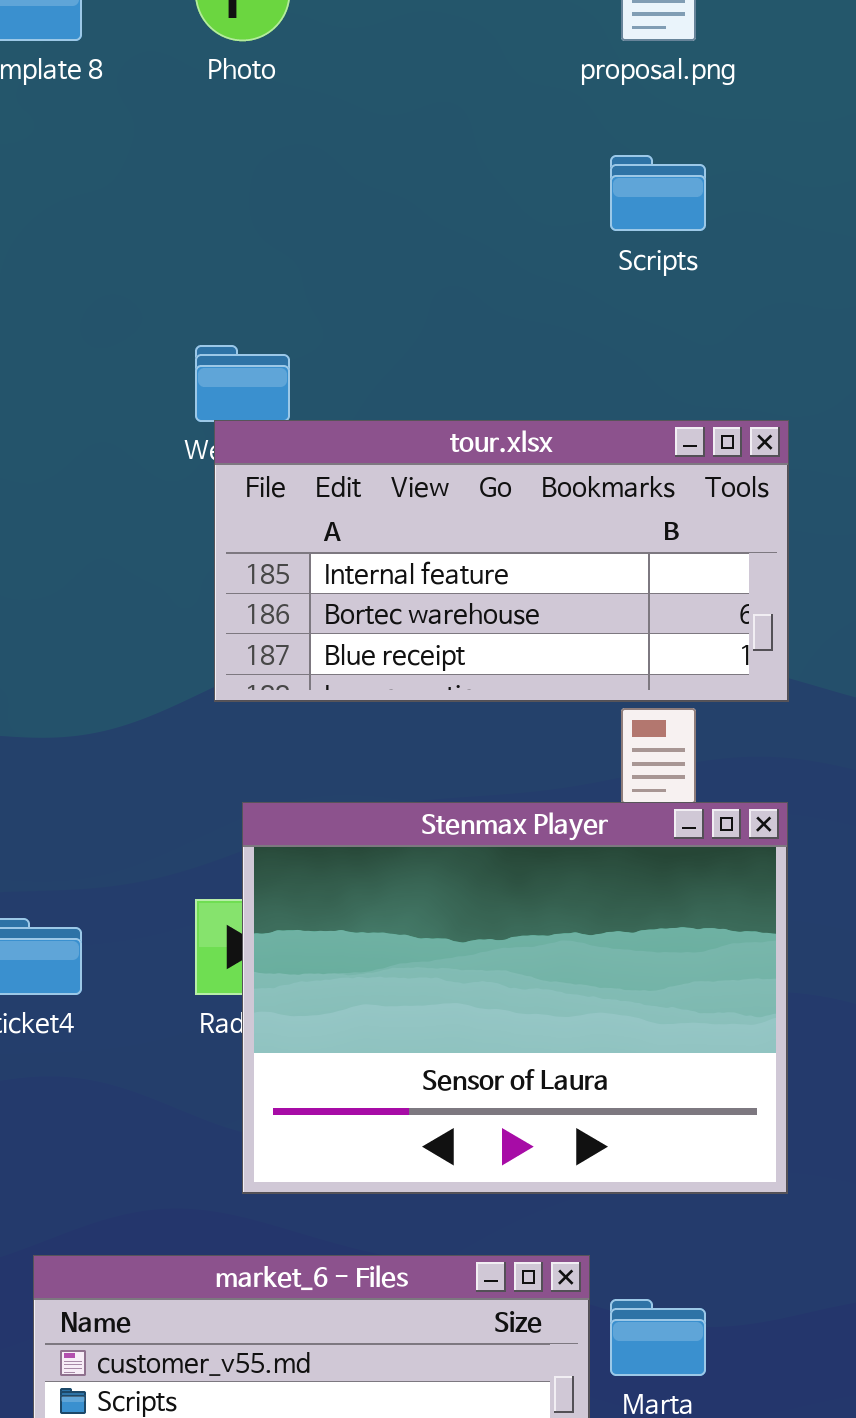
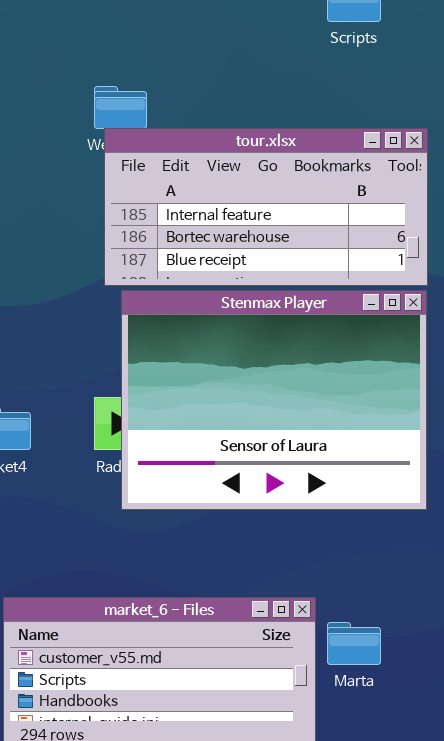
Stenmax Player: [242,802,788,1194] -> [121,290,427,510], moved

